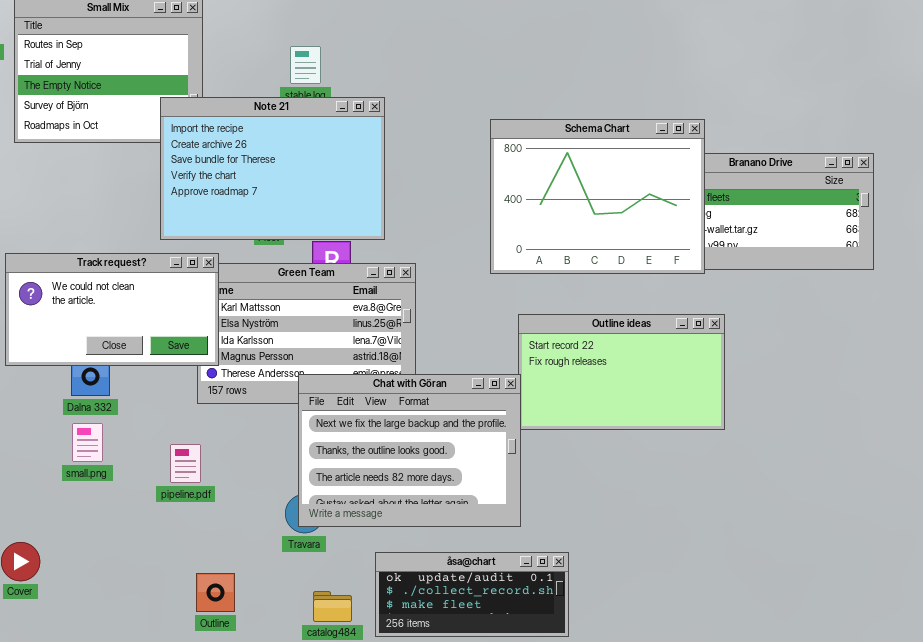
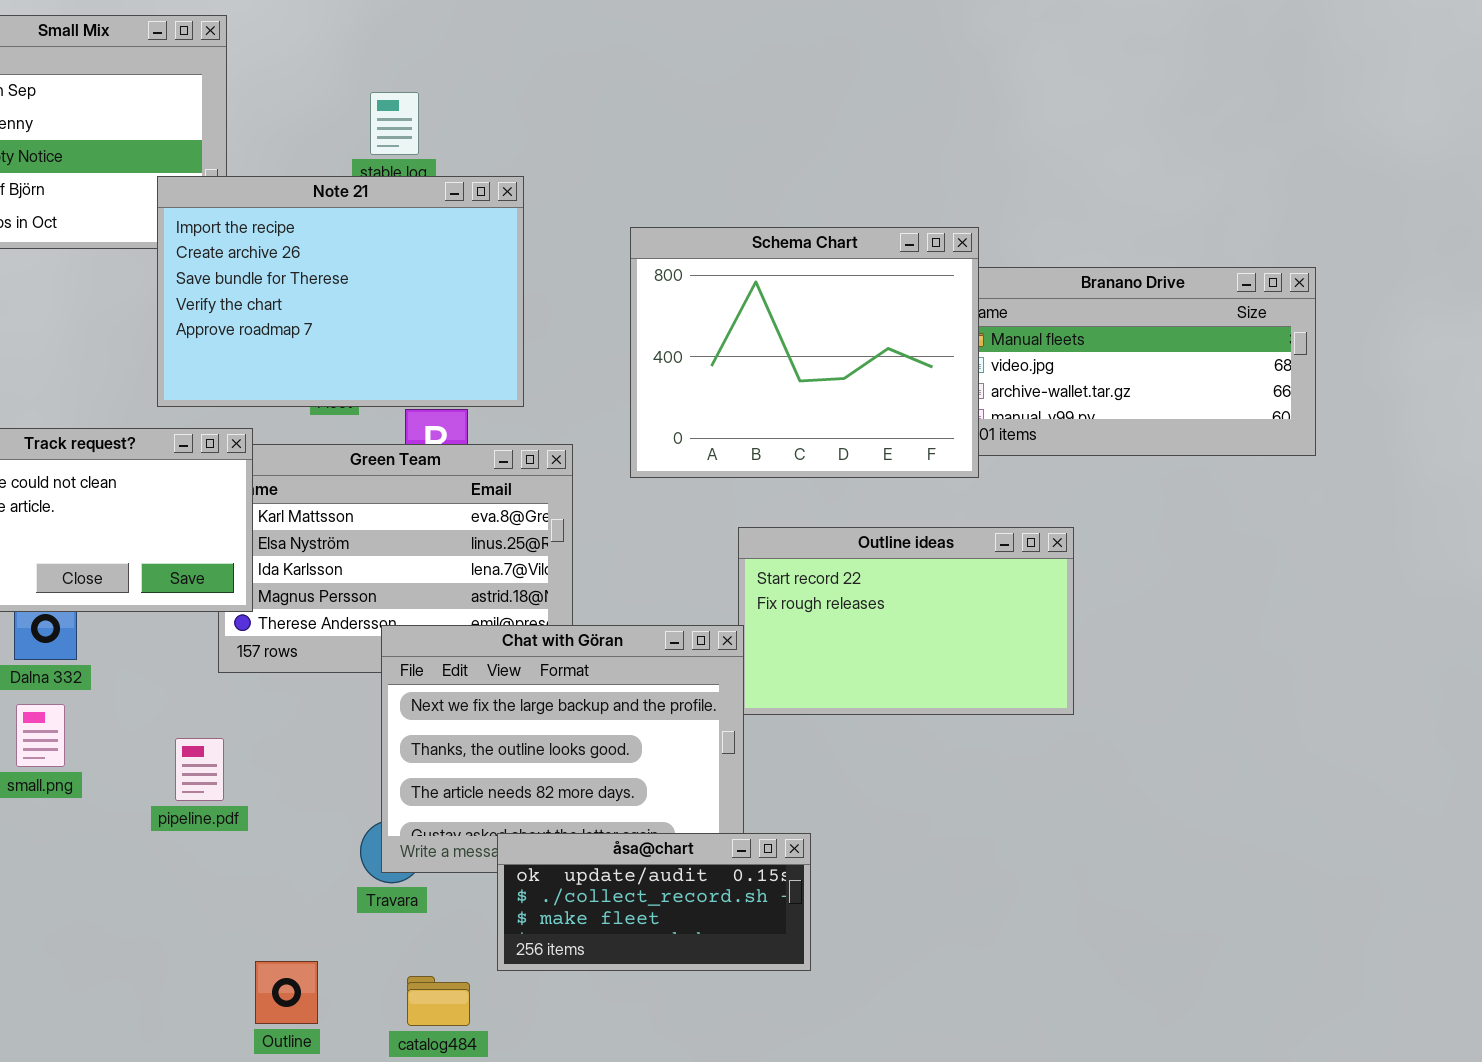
Schema Chart: [490,119,705,274] -> [630,227,979,478], moved
åsa@chart: [375,552,569,637] -> [497,833,811,971], moved
Outline: [196,573,235,612] -> [255,961,318,1024], moved

